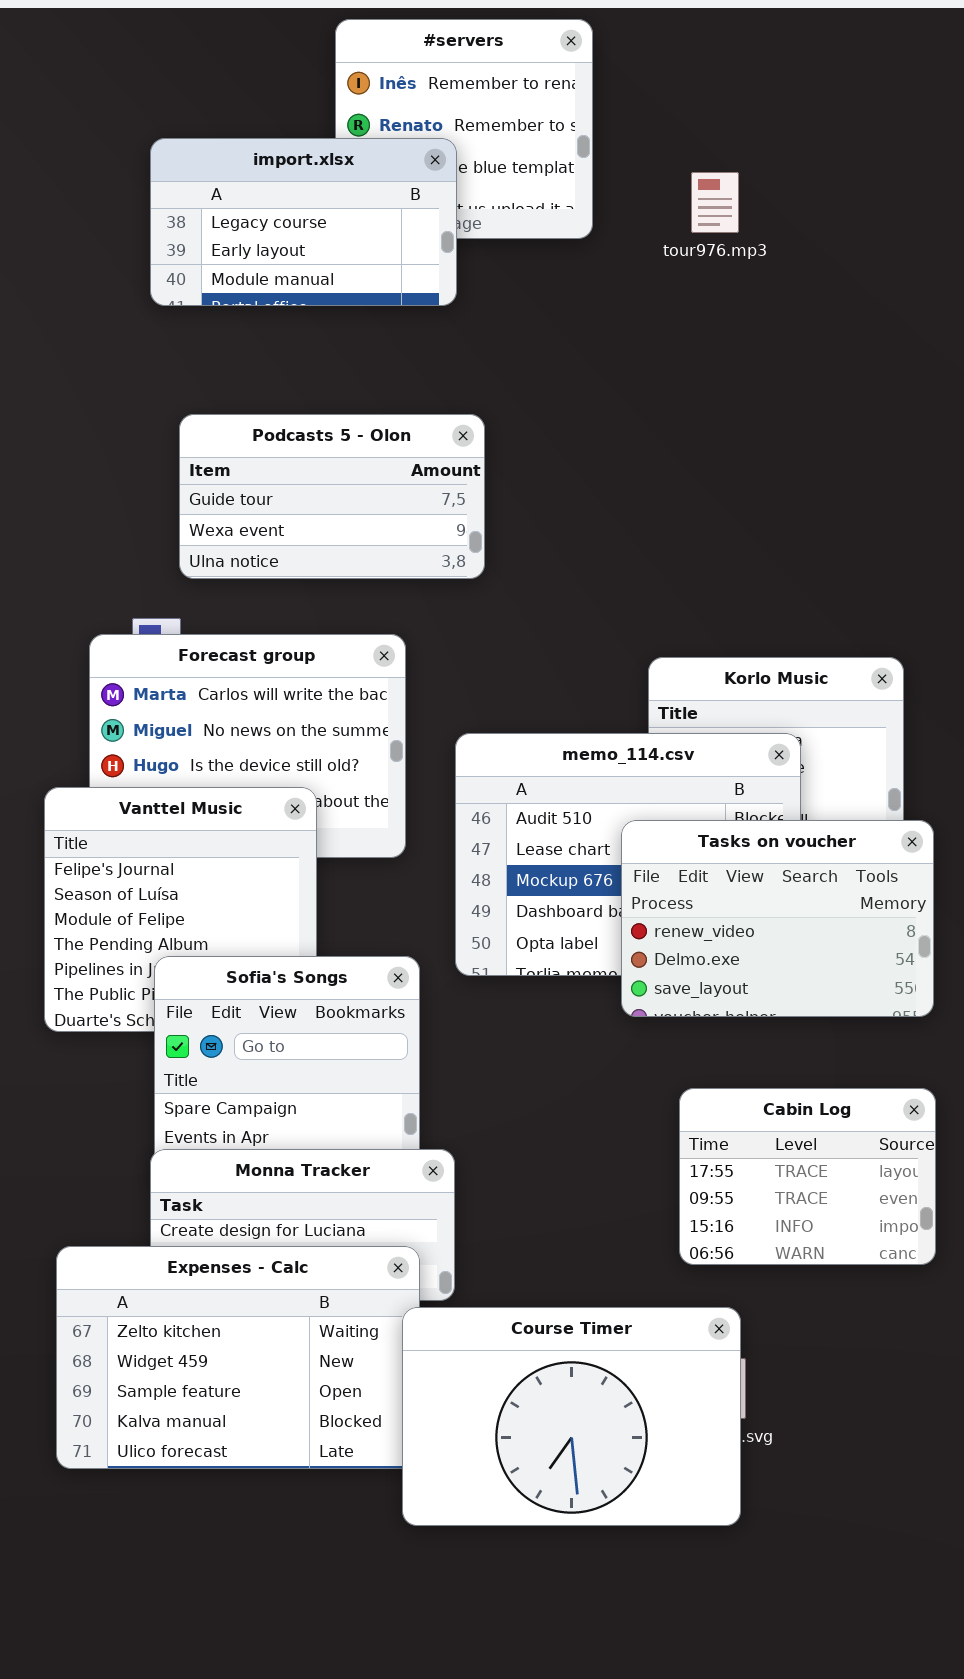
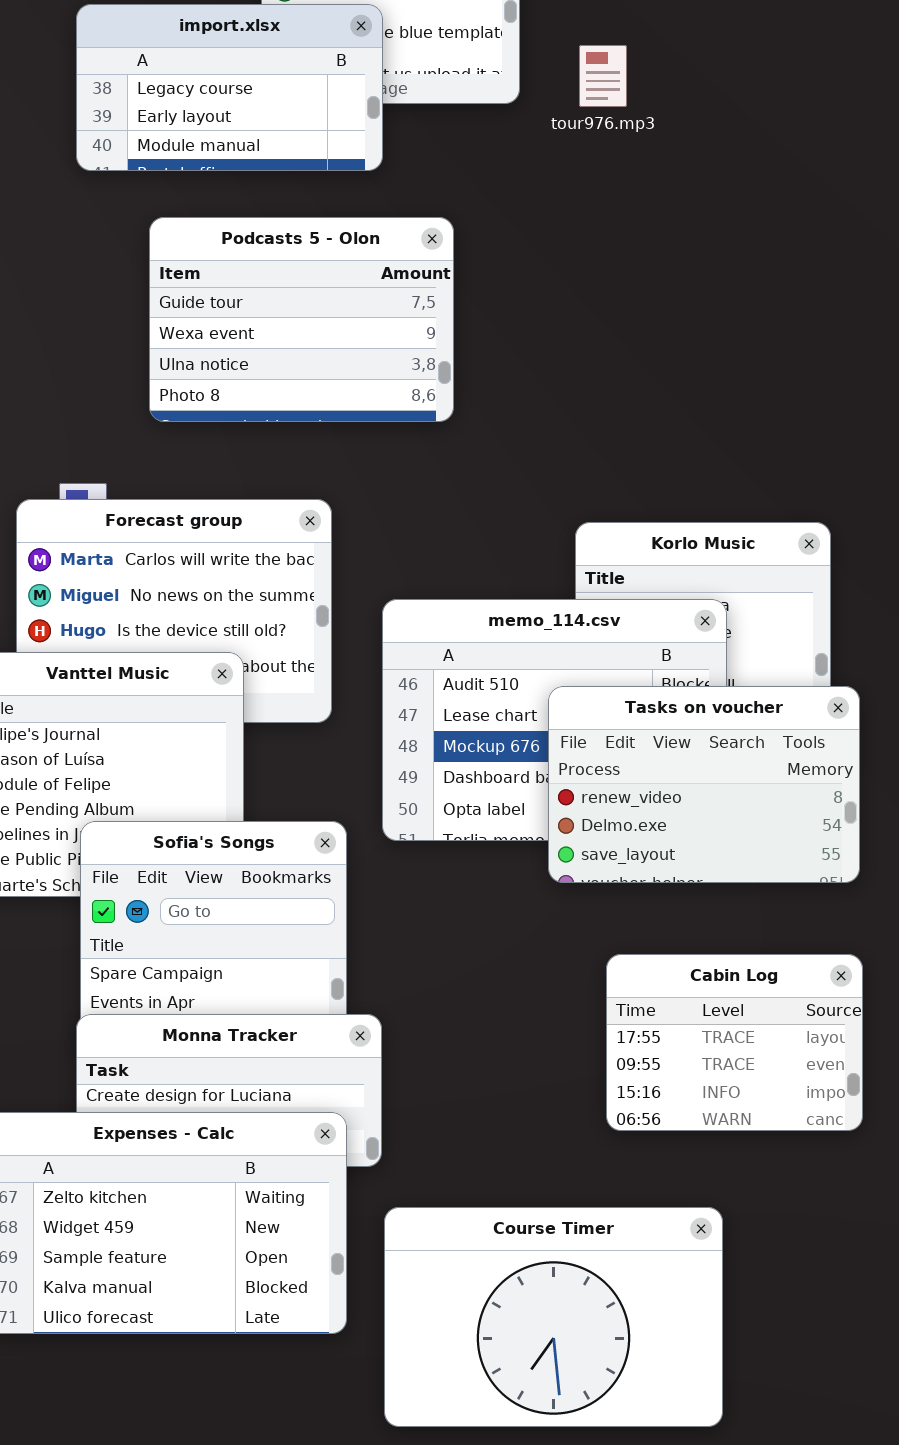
tour976.mp3: [691,172,739,233] -> [579,45,627,107], moved
Podcasts 5 - Olon: [179,414,485,579] -> [149,217,454,422], moved, resized
Course Timer: [402,1307,741,1526] -> [384,1207,723,1427], moved

